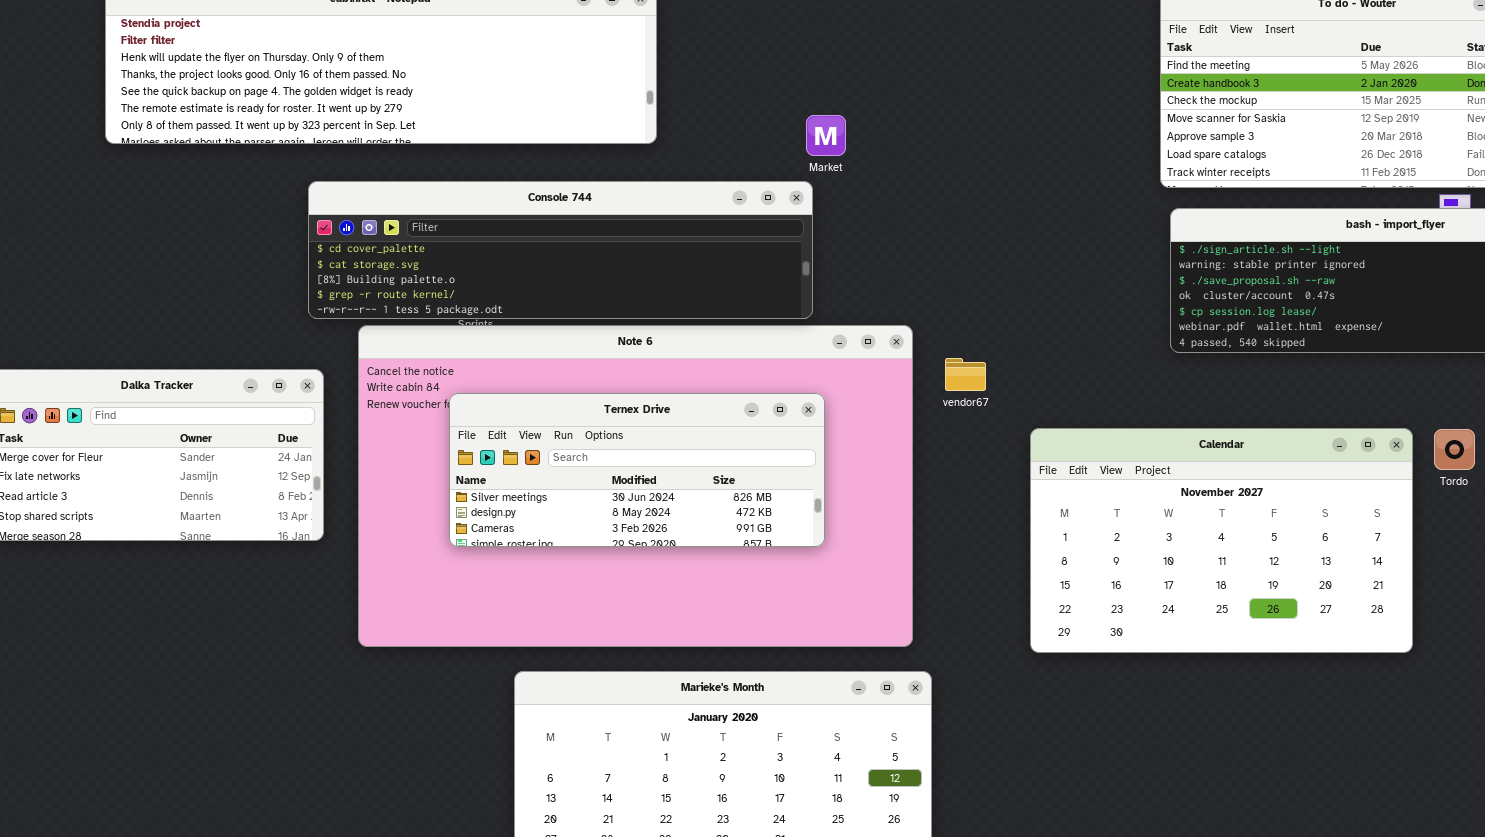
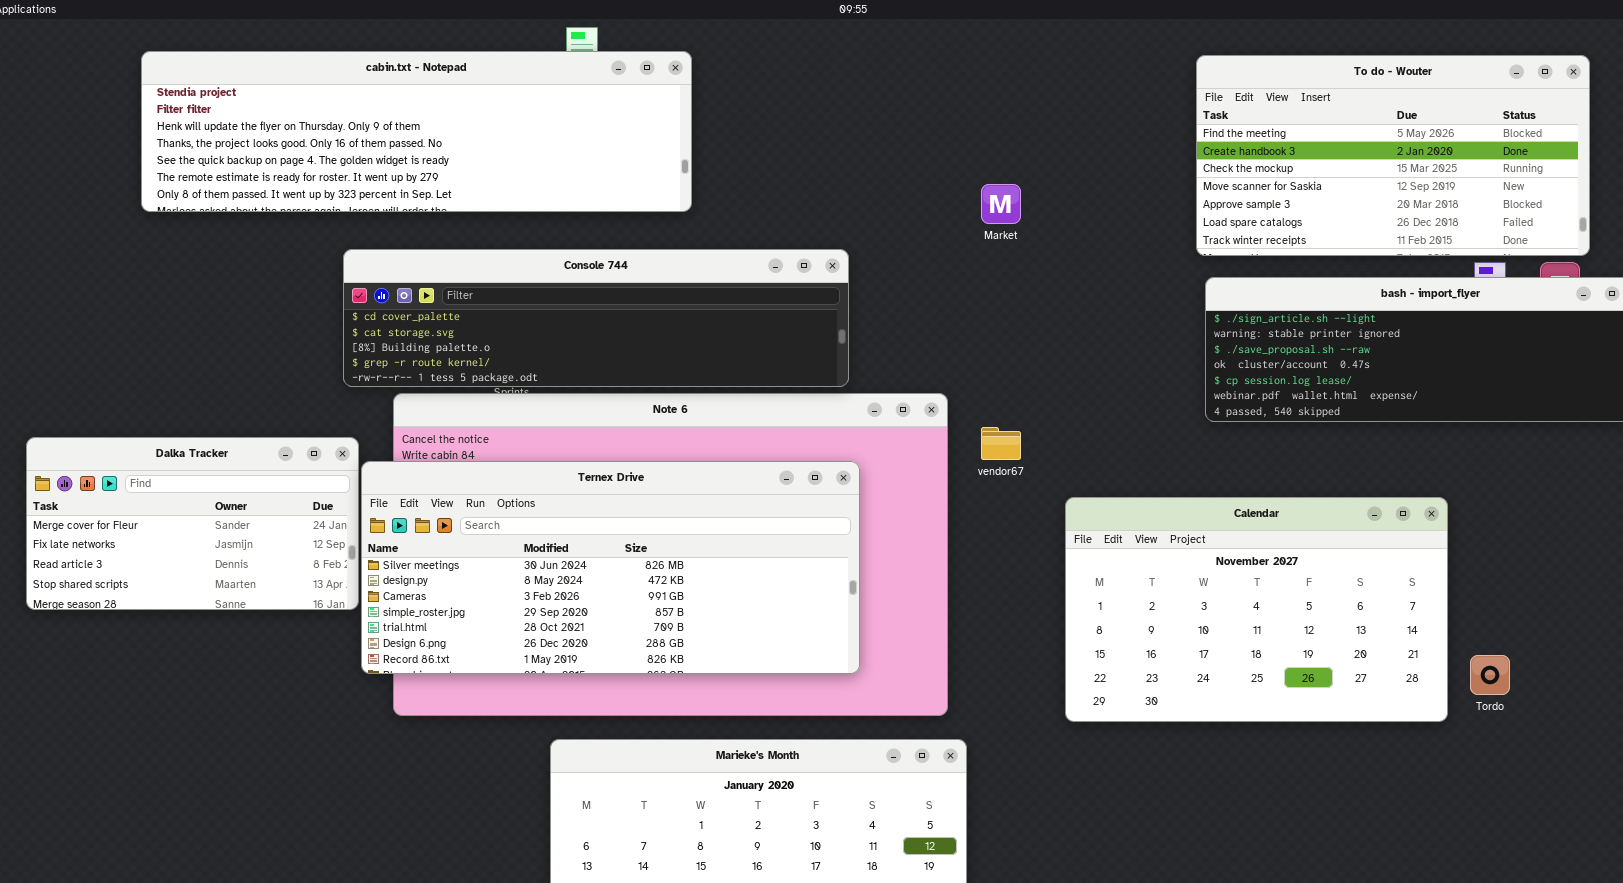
Market: [806,115,846,156] -> [981,184,1021,224], moved
Ternex Drive: [449,393,825,547] -> [361,461,860,674], resized
Tordo: [1434,429,1475,470] -> [1470,655,1510,695], moved

